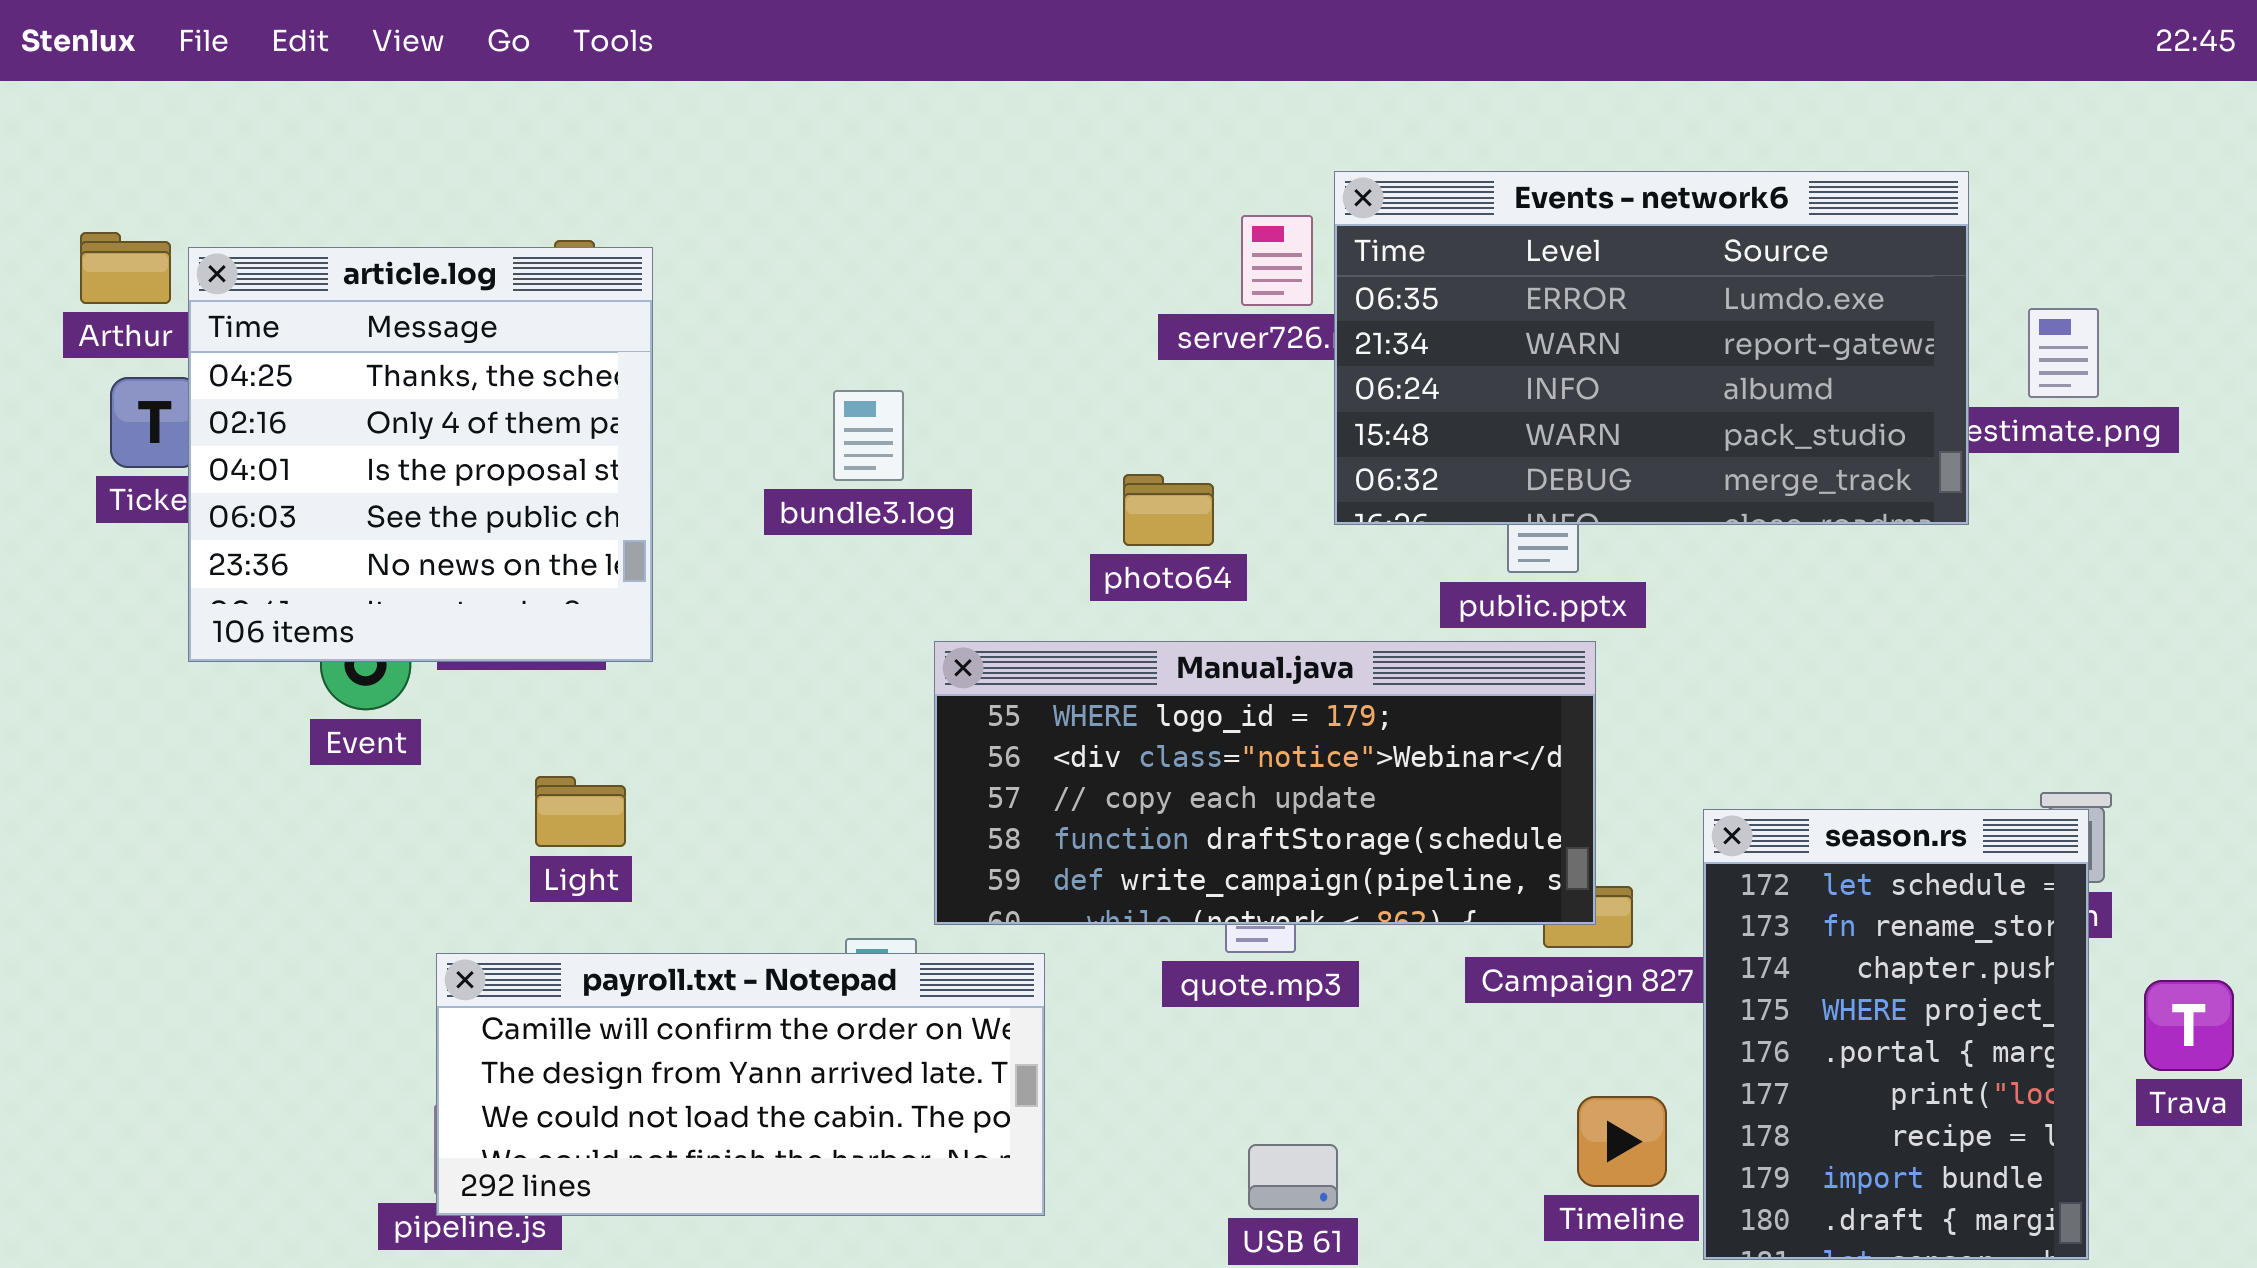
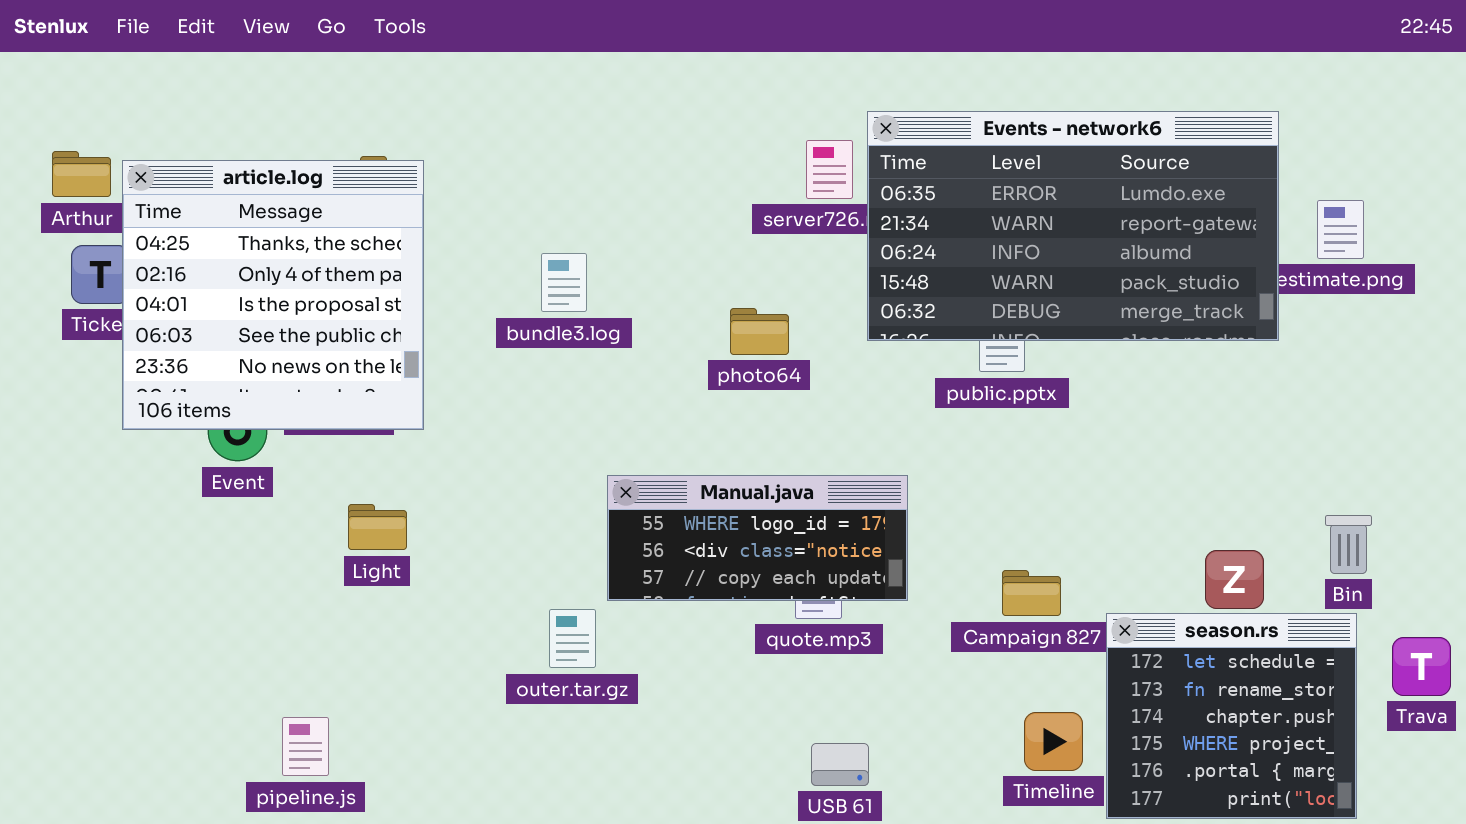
Manual.java: [934,641,1596,925] -> [607,475,908,601], resized
season.rs: [1703,809,2089,1260] -> [1106,613,1357,819], resized
payroll.txt - Notepad: [436,953,1045,1216] -> none, closed

